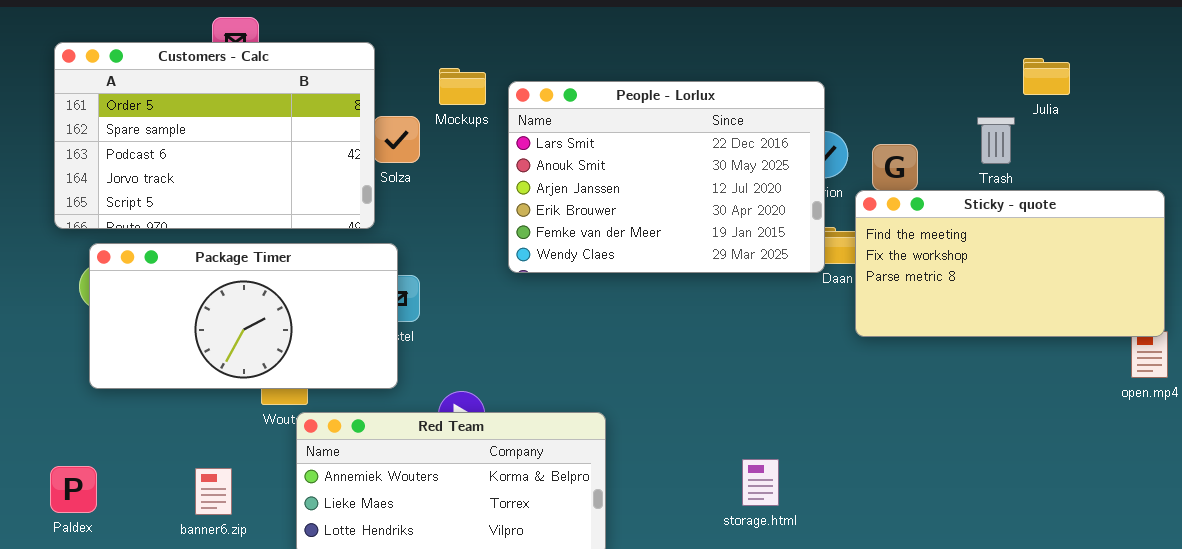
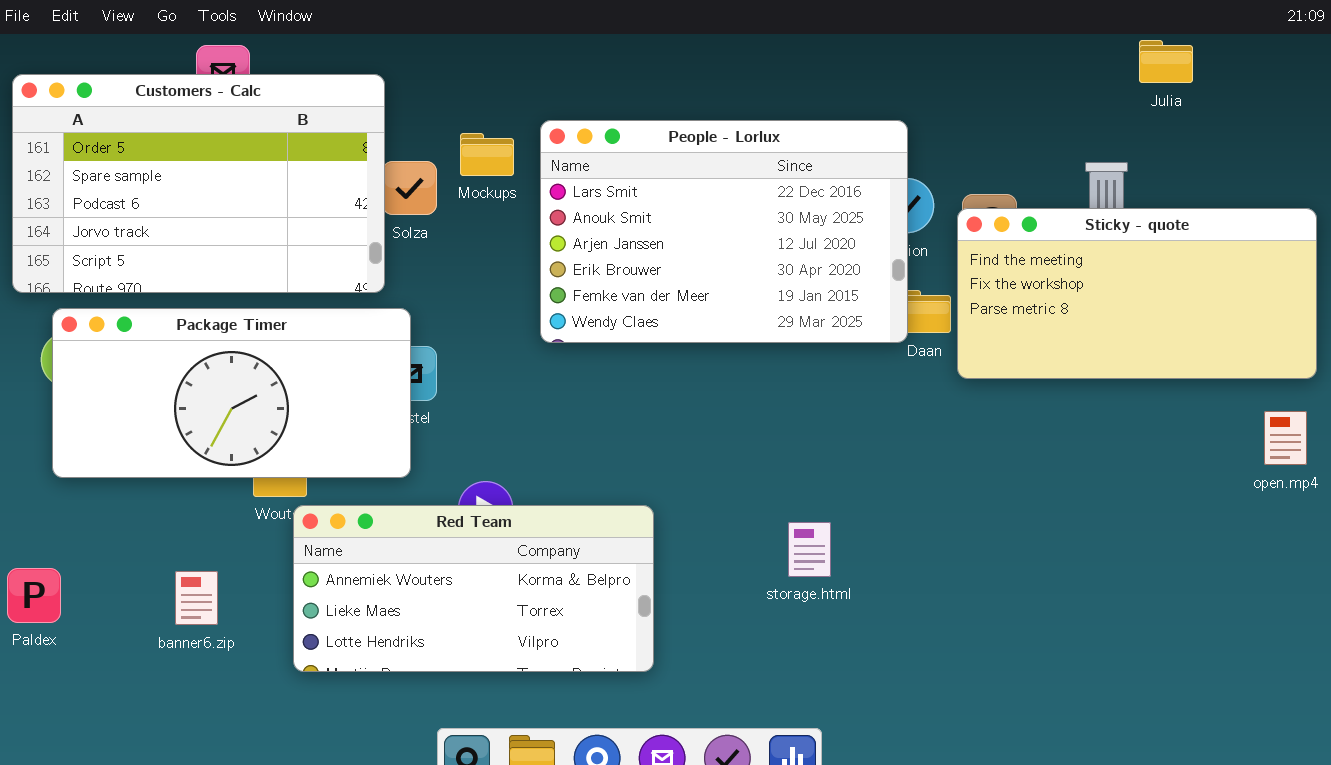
Julia: [1023,58,1070,95] -> [1139,40,1193,83], moved
Mockups: [439,68,486,105] -> [460,133,514,176], moved
Sticky - quote: [855,190,1165,337] -> [957,208,1317,379], moved
storage.html: [742,459,779,506] -> [788,522,831,577], moved

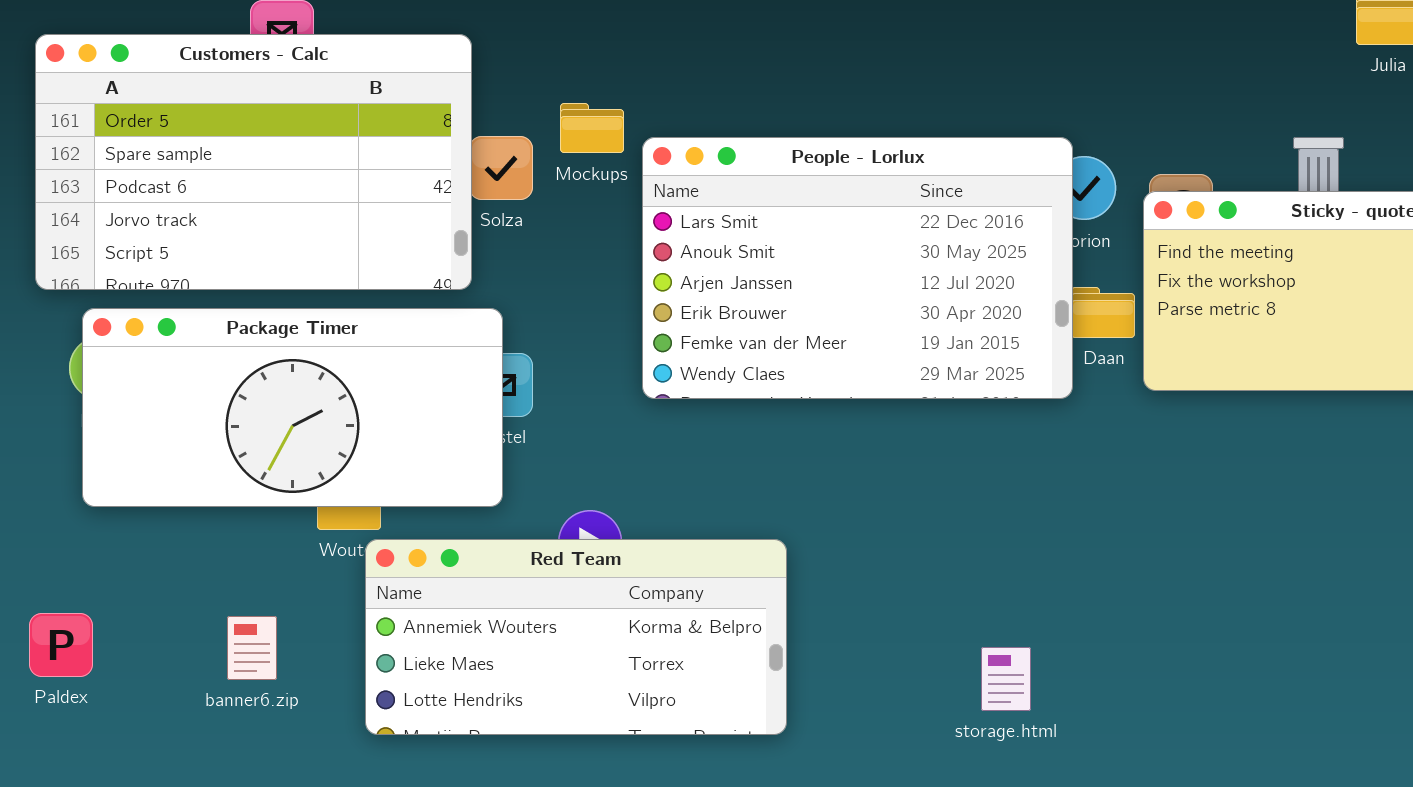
People - Lorlux: [540,120,908,343] -> [642,137,1073,399], moved
storage.html: [788,522,831,577] -> [981,647,1031,711], moved

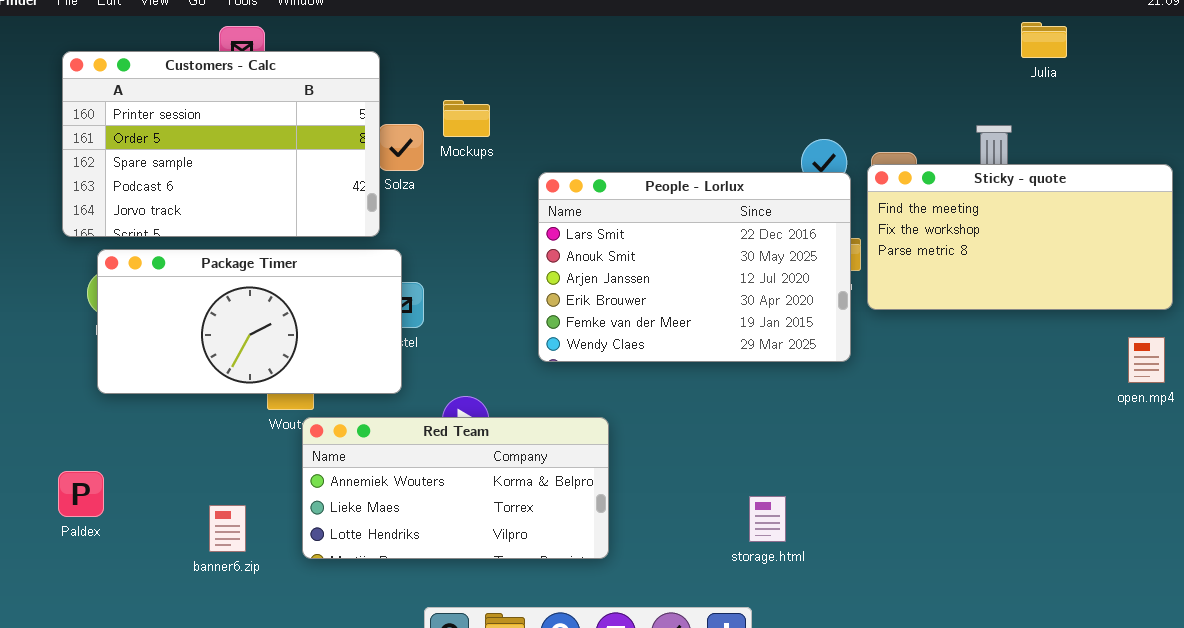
Customers - Calc: [35,34,472,290] -> [62,51,380,237], scrolled up 1 row
People - Lorlux: [642,137,1073,399] -> [538,172,851,362], moved
banner6.zip: [227,616,277,680] -> [209,505,246,552], moved

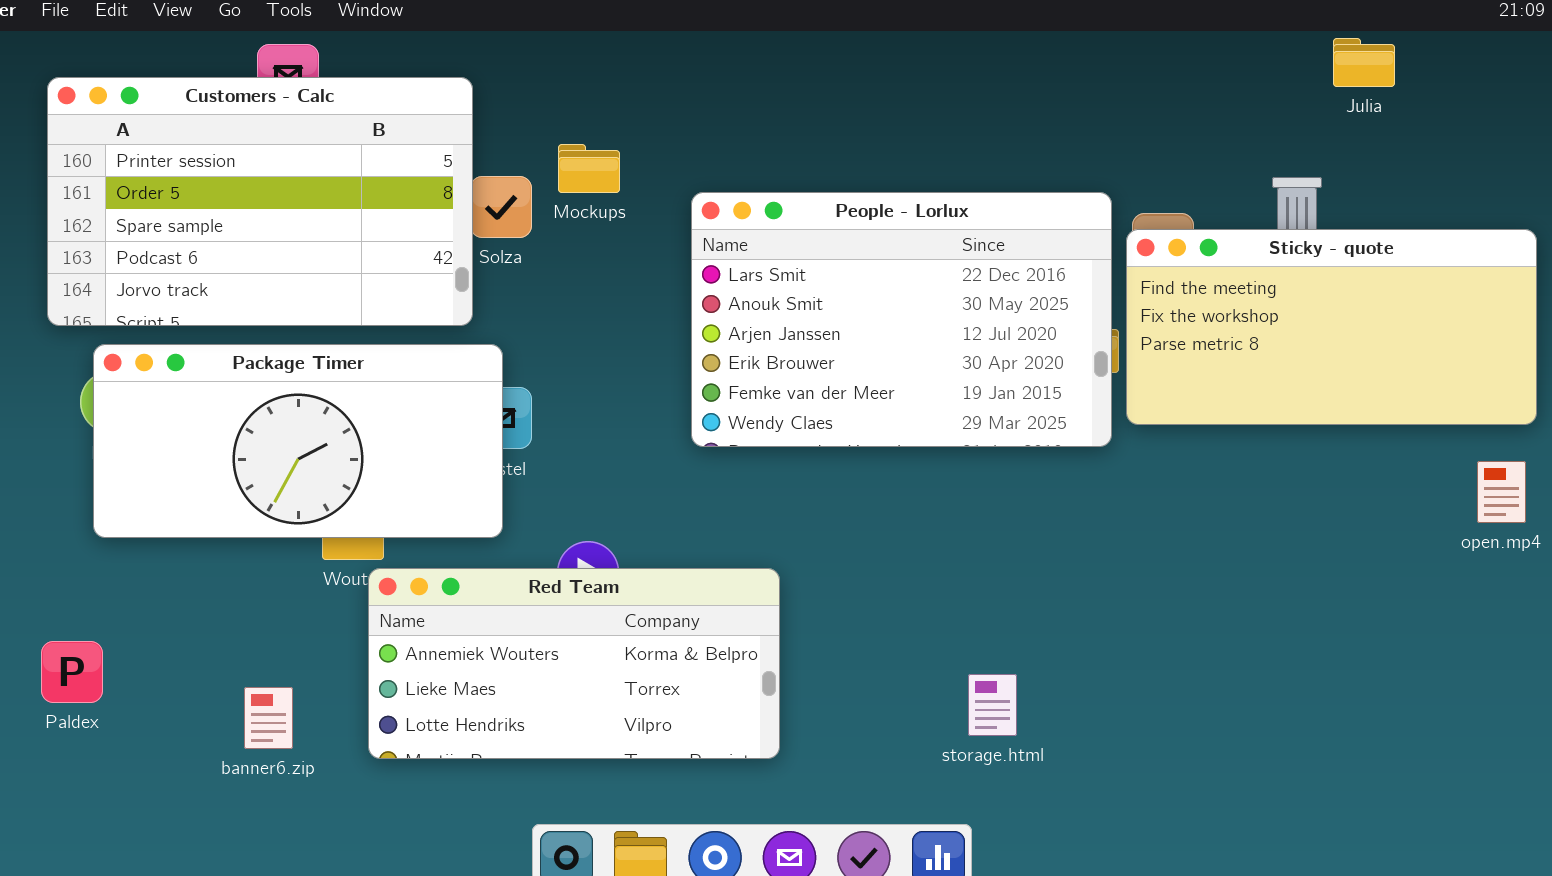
People - Lorlux: [538,172,851,362] -> [691,192,1112,447], moved

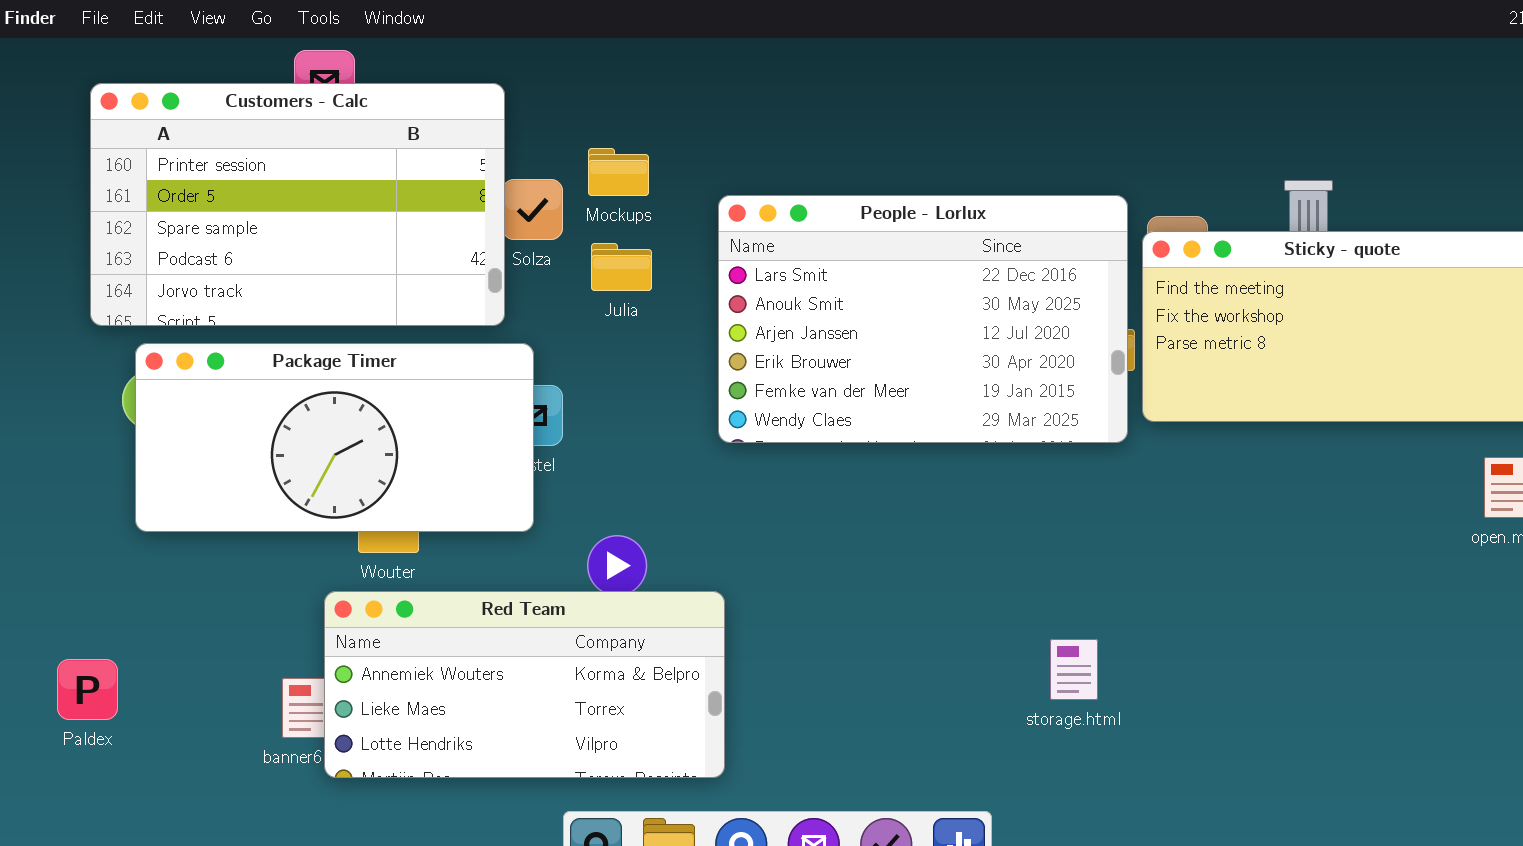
Julia: [1333,38,1395,87] -> [591,243,652,291], moved
Red Team: [368,568,780,759] -> [324,591,725,778], moved
Paldex: [41,641,103,703] -> [57,659,118,720], moved
storage.html: [968,674,1017,736] -> [1050,639,1098,700], moved

